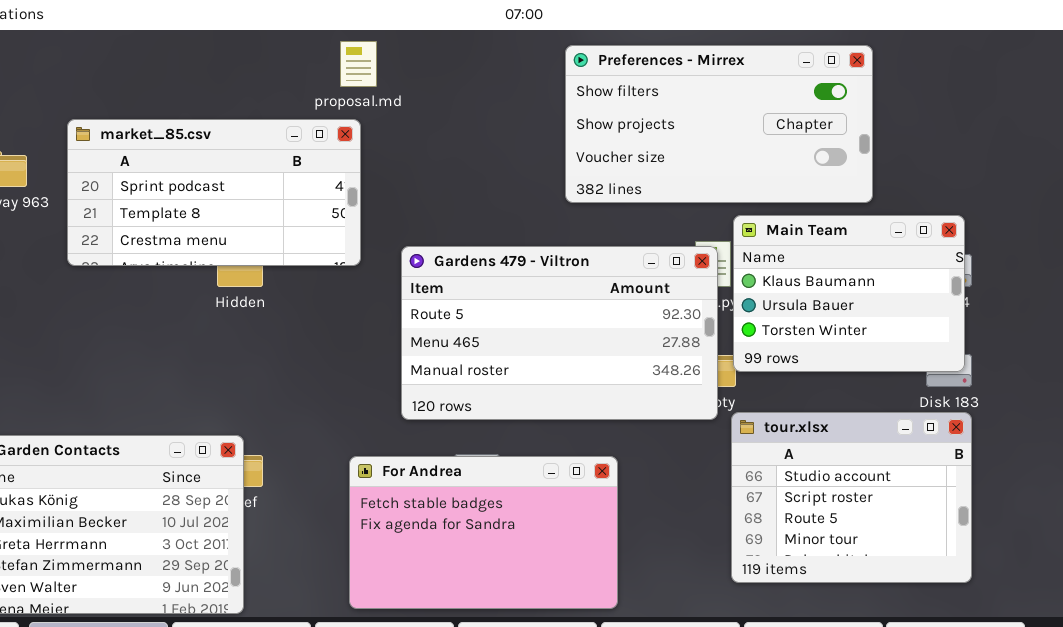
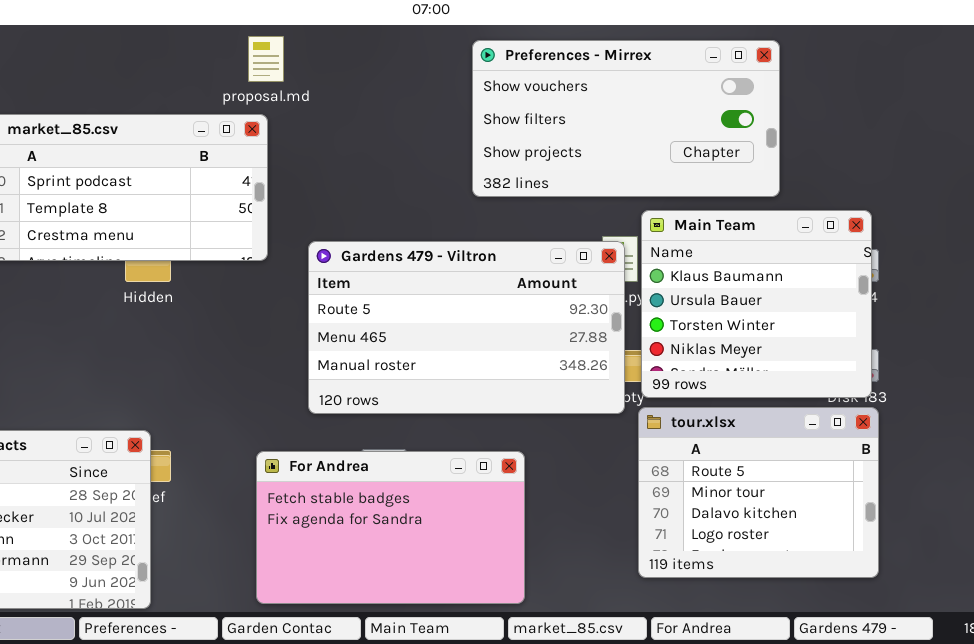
Preferences - Mirrex: [565,45,873,203] -> [472,40,780,197], scrolled up 1 row
Main Team: [733,215,965,372] -> [641,210,872,398], resized
tour.xlsx: [731,412,972,583] -> [638,407,879,578], scrolled down 2 rows

